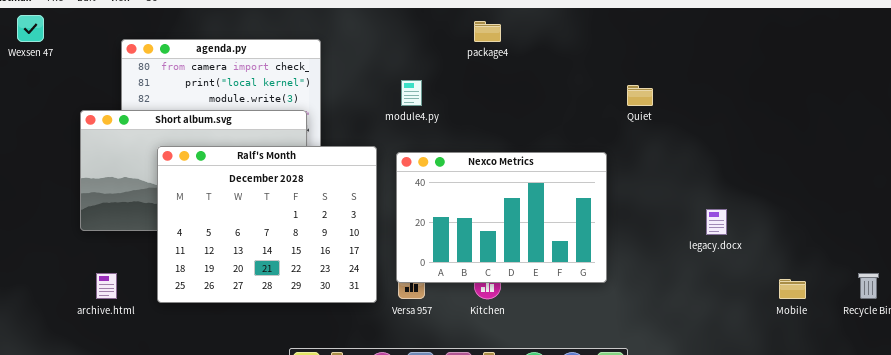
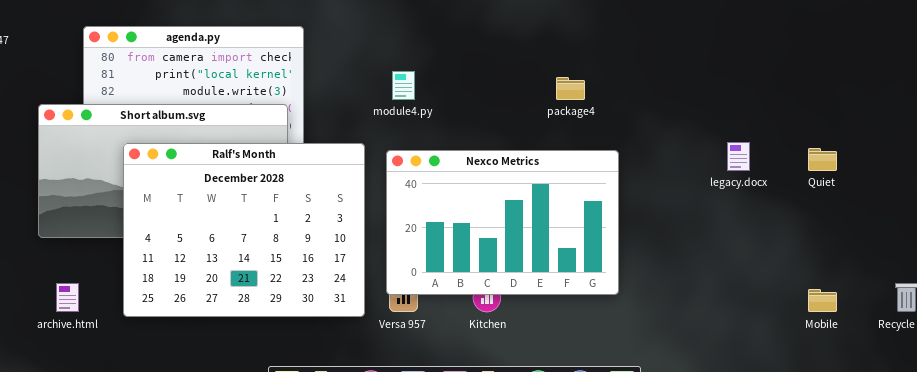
package4: [474,21,501,42] -> [556,77,585,100], moved
Quiet: [627,85,653,106] -> [808,148,837,171], moved
legacy.docx: [706,209,727,235] -> [727,142,750,171], moved

